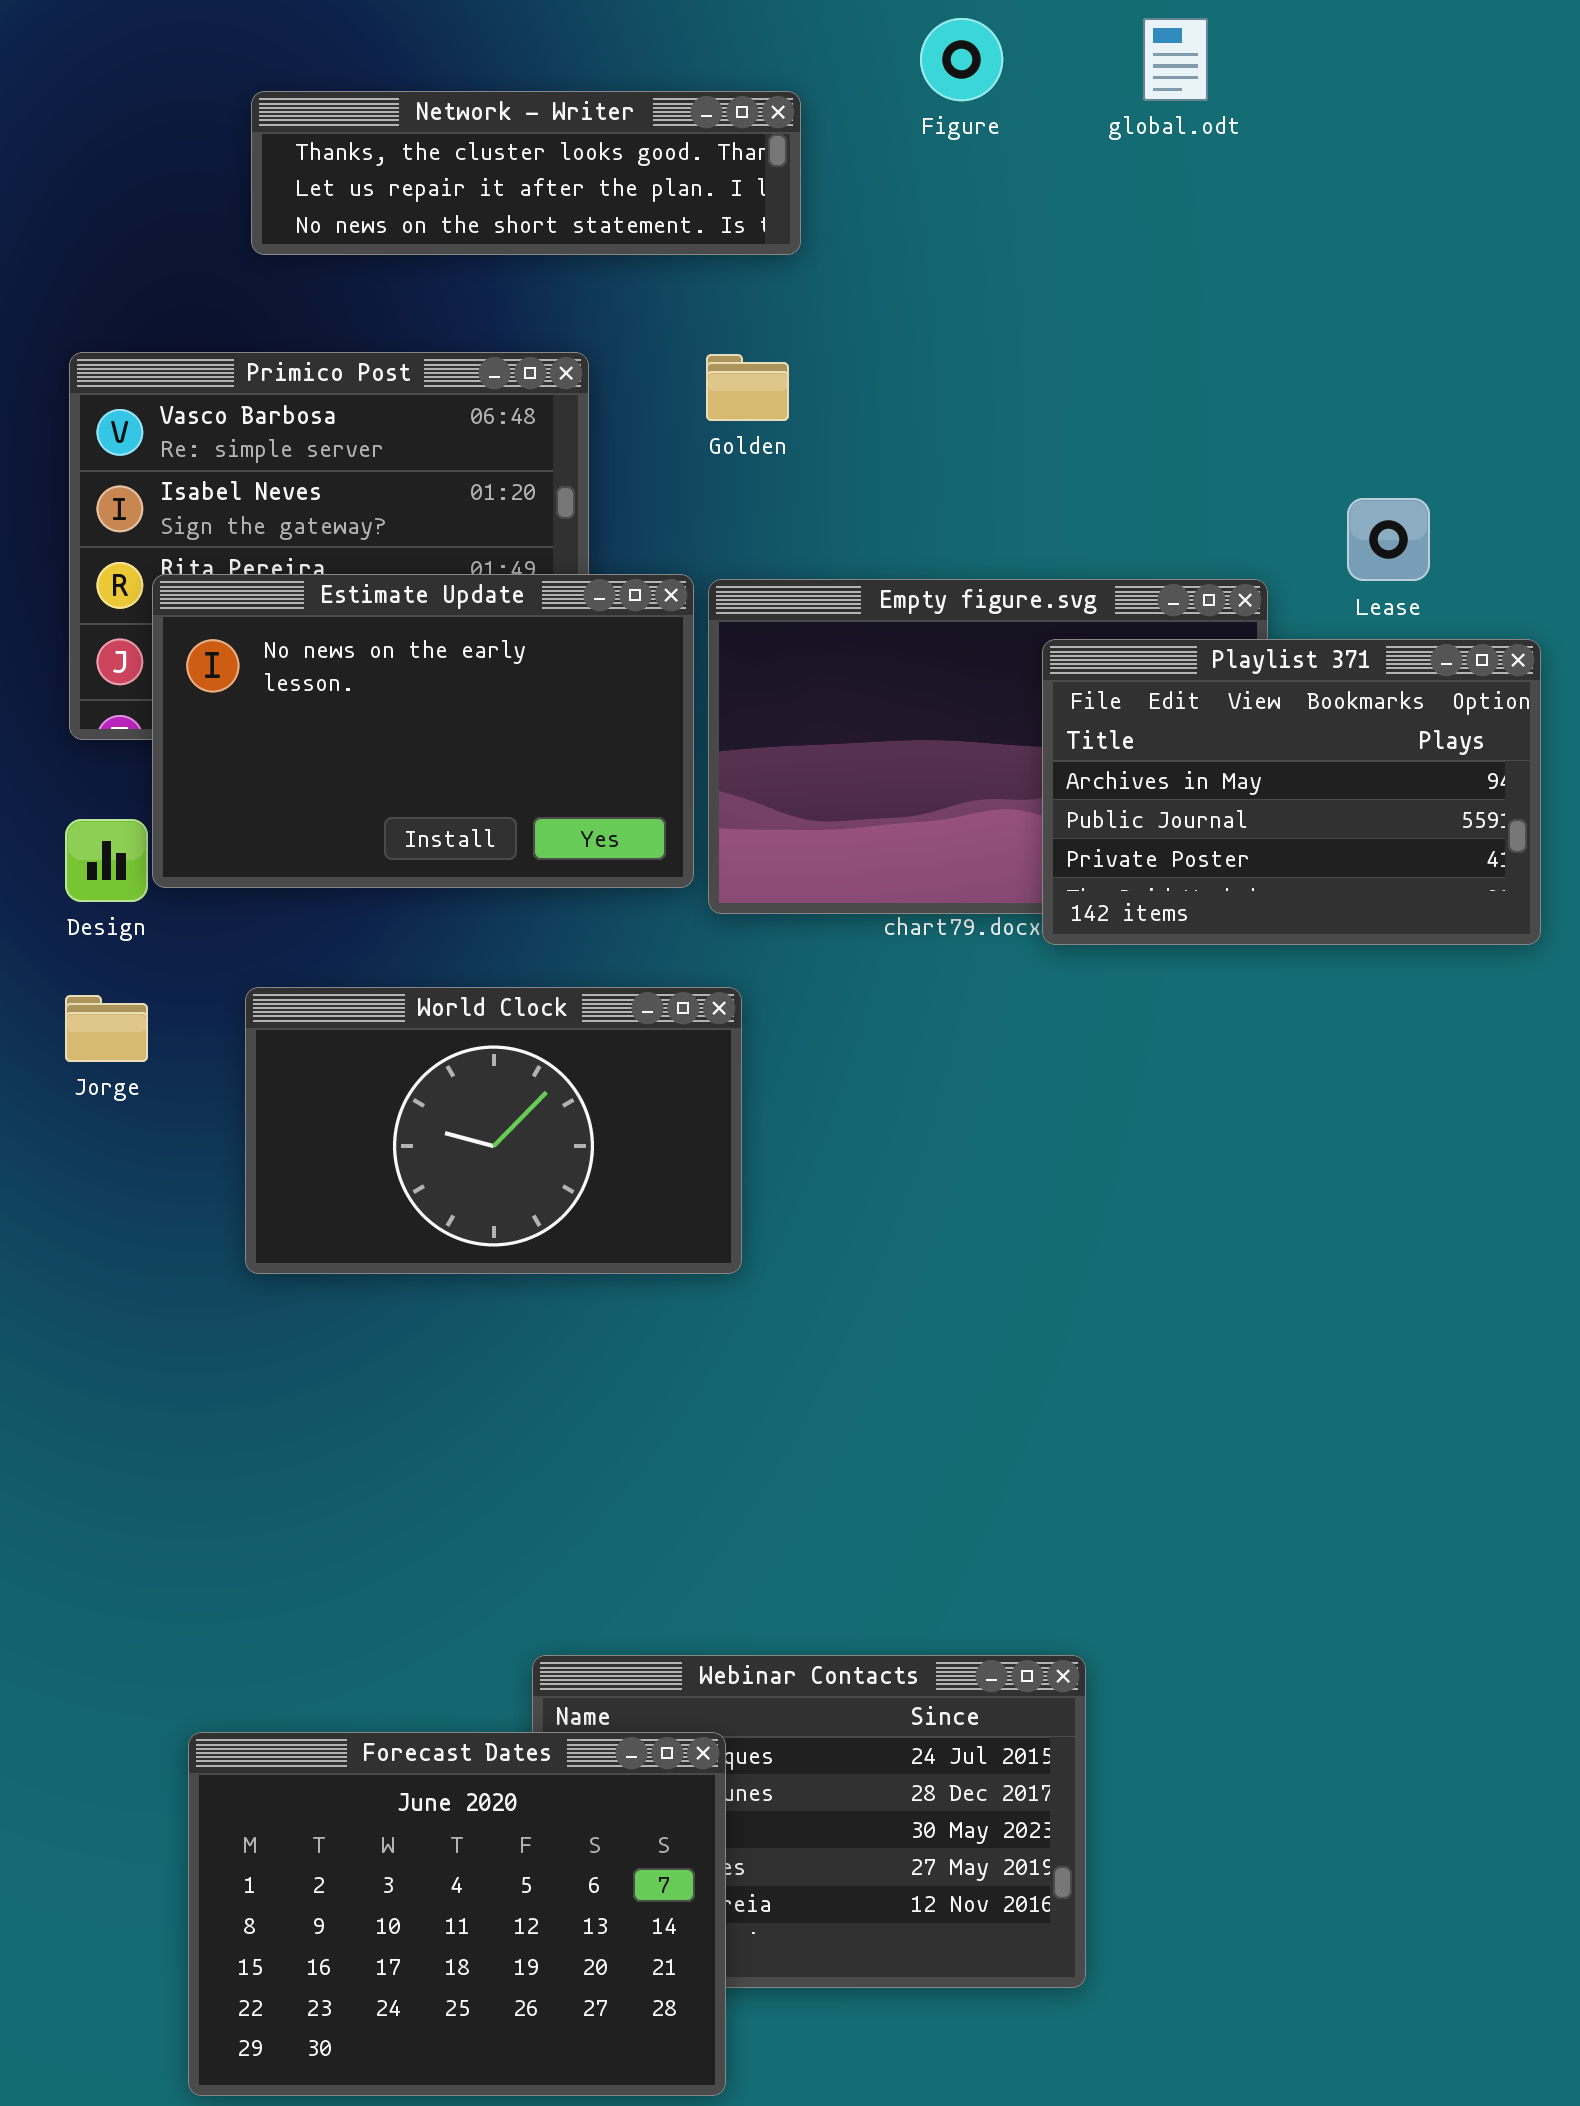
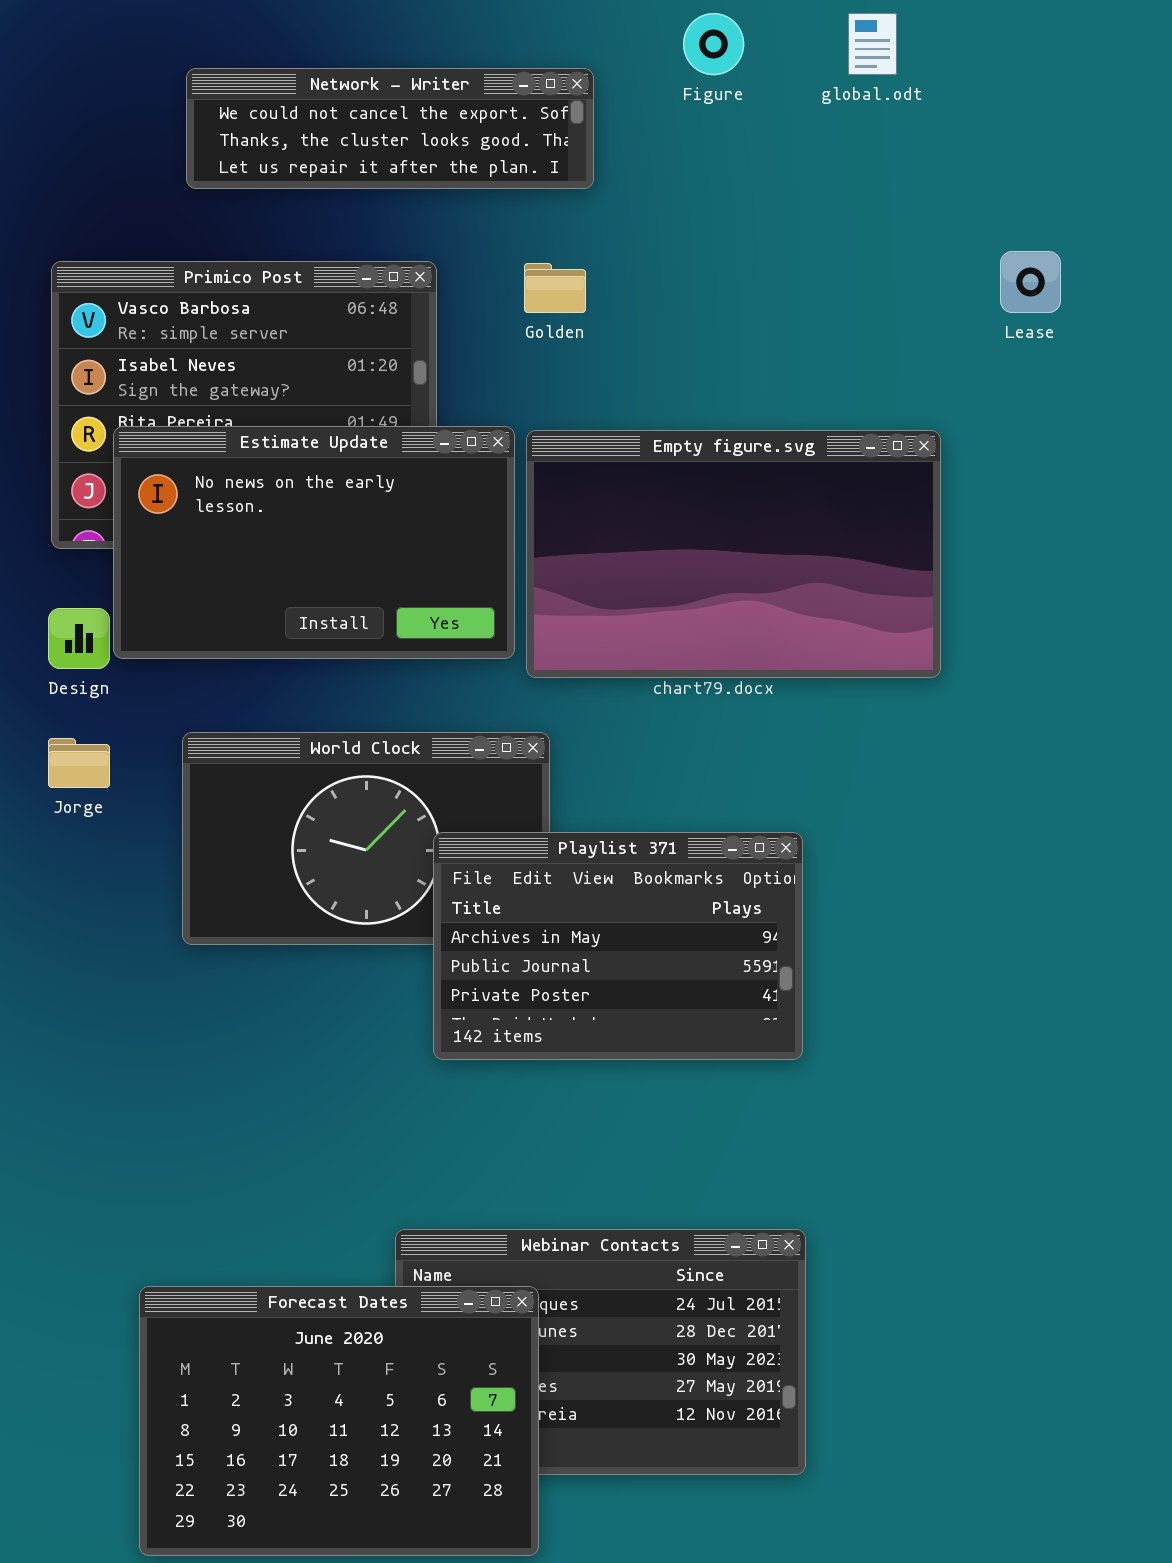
Network - Writer: [251,91,801,255] -> [186,68,594,189], scrolled up 1 row
Lease: [1347,498,1430,581] -> [1000,251,1061,313], moved
Playlist 371: [1042,639,1541,945] -> [433,832,803,1060], moved

